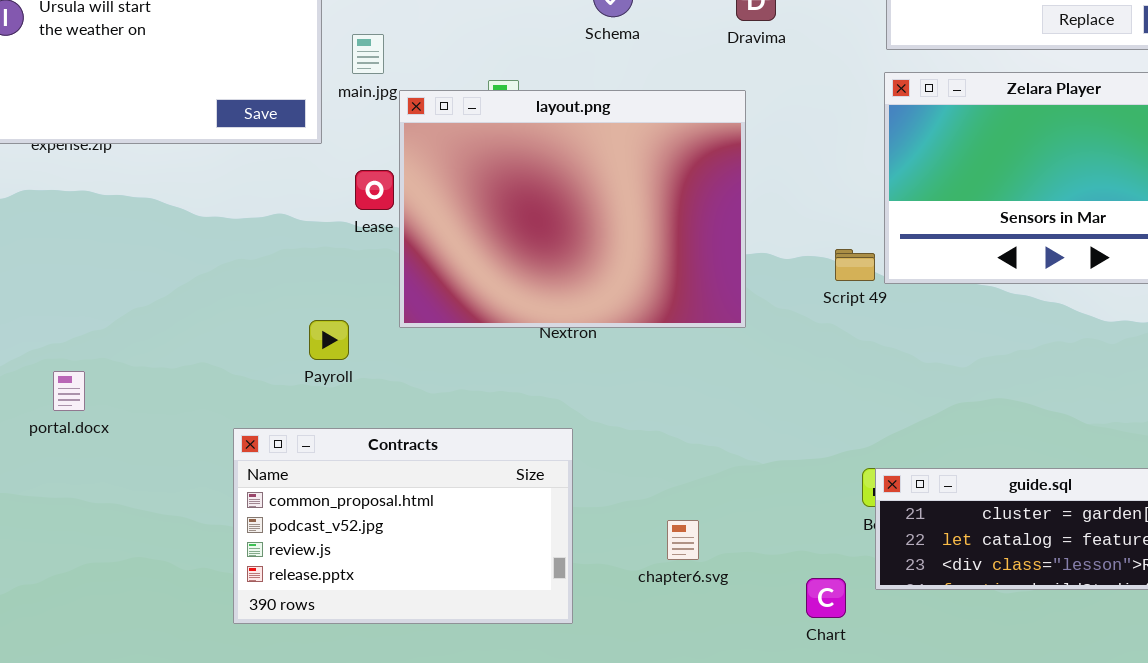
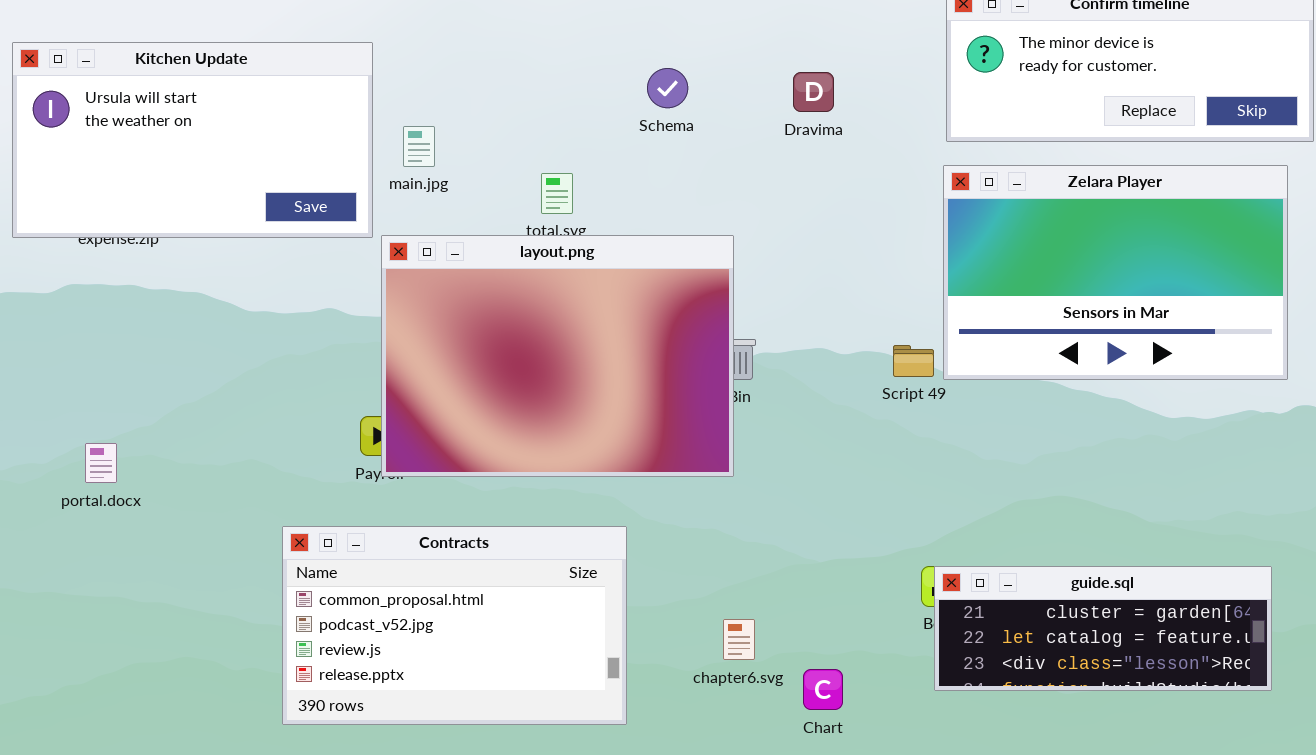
layout.png: [399,90,746,328] -> [381,235,734,477], moved
portal.docx: [53,371,85,411] -> [85,443,117,483], moved
Chart: [806,578,846,618] -> [803,669,843,710], moved

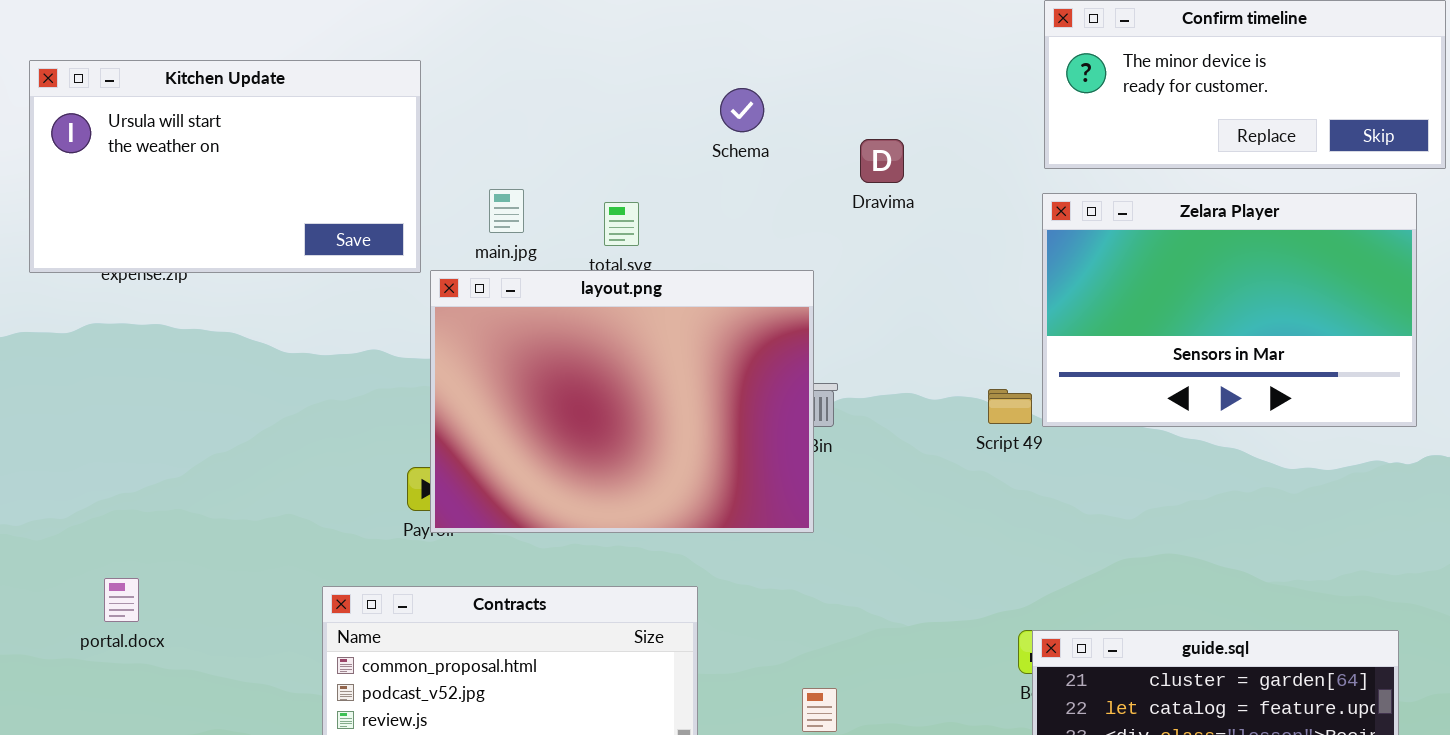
Dravima: [793,72,834,112] -> [860,139,904,183], moved
main.jpg: [403,126,435,167] -> [489,189,524,233], moved
portal.docx: [85,443,117,483] -> [104,578,139,622], moved

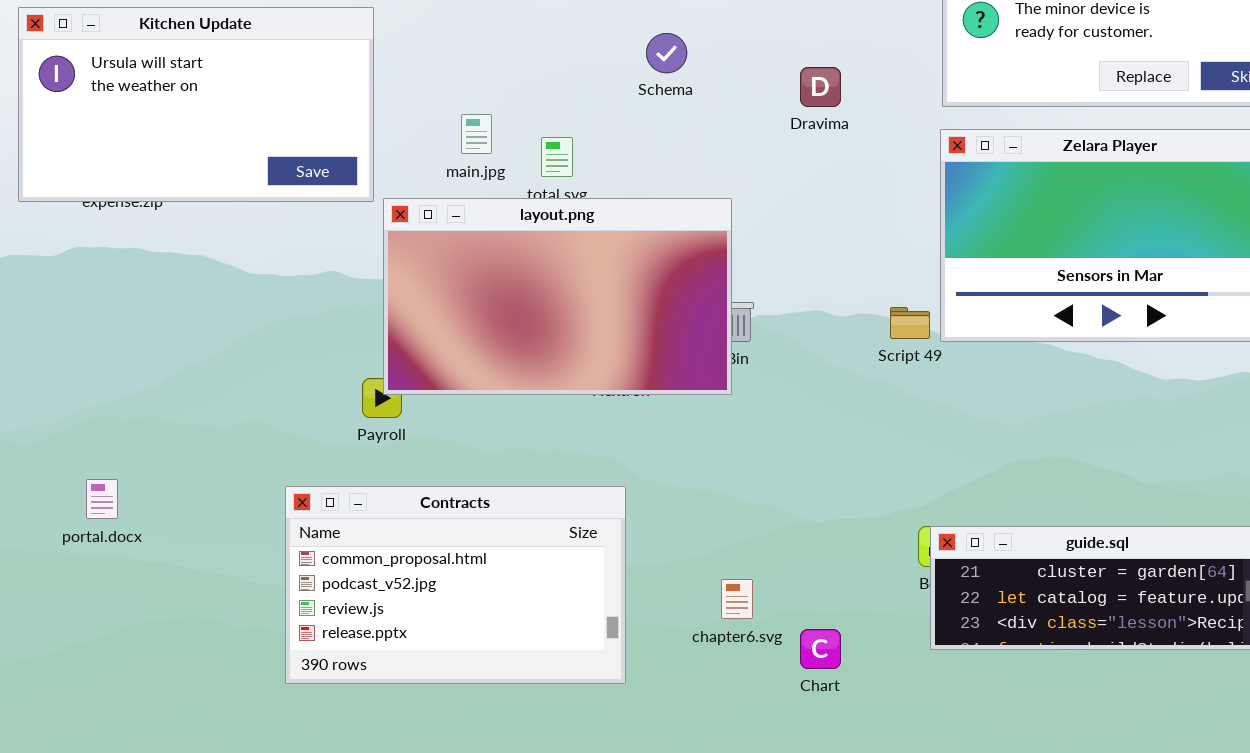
Dravima: [860,139,904,183] -> [800,67,841,107], moved
main.jpg: [489,189,524,233] -> [461,114,492,154], moved
layout.png: [430,270,814,533] -> [383,198,732,395], resized

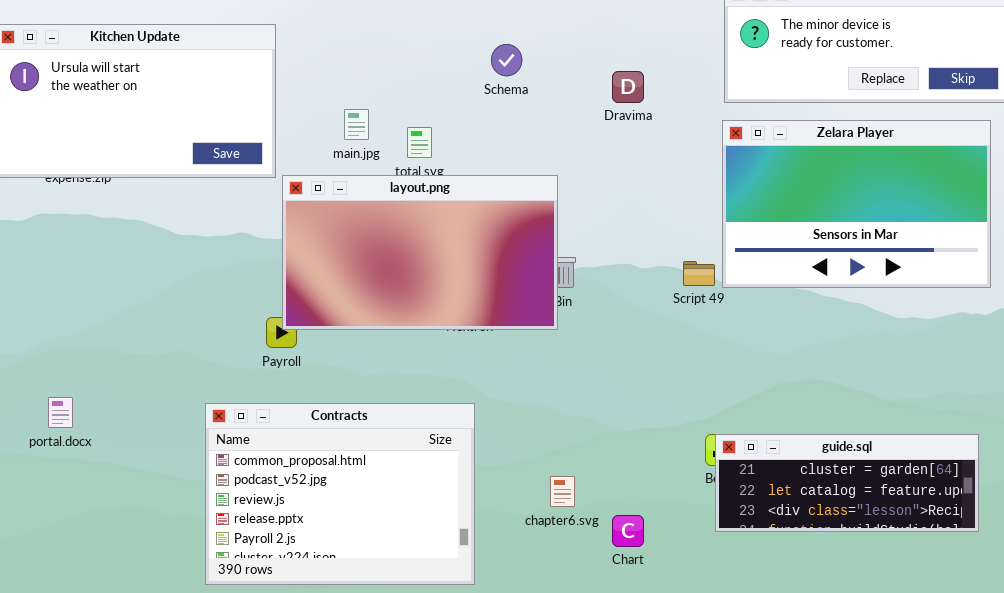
Contracts: [285,486,626,684] -> [205,403,475,585], resized

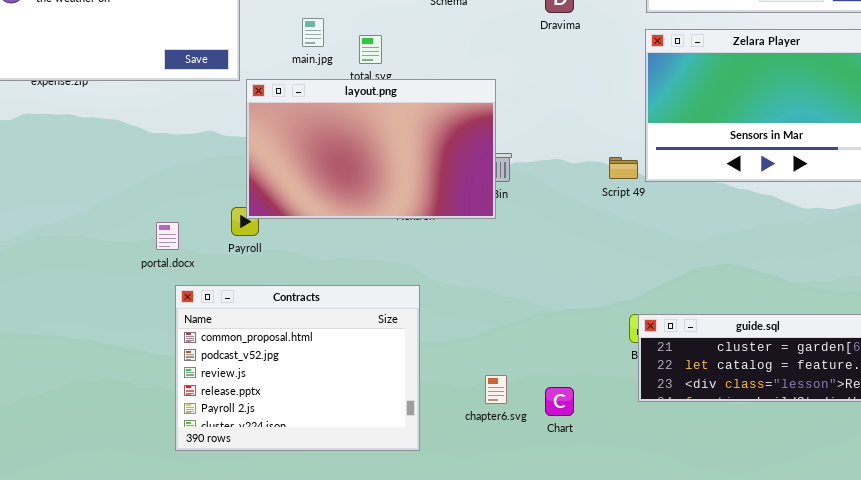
portal.docx: [48,397,73,428] -> [156,222,179,250], moved
chapter6.svg: [550,476,575,507] -> [485,375,507,404], moved

